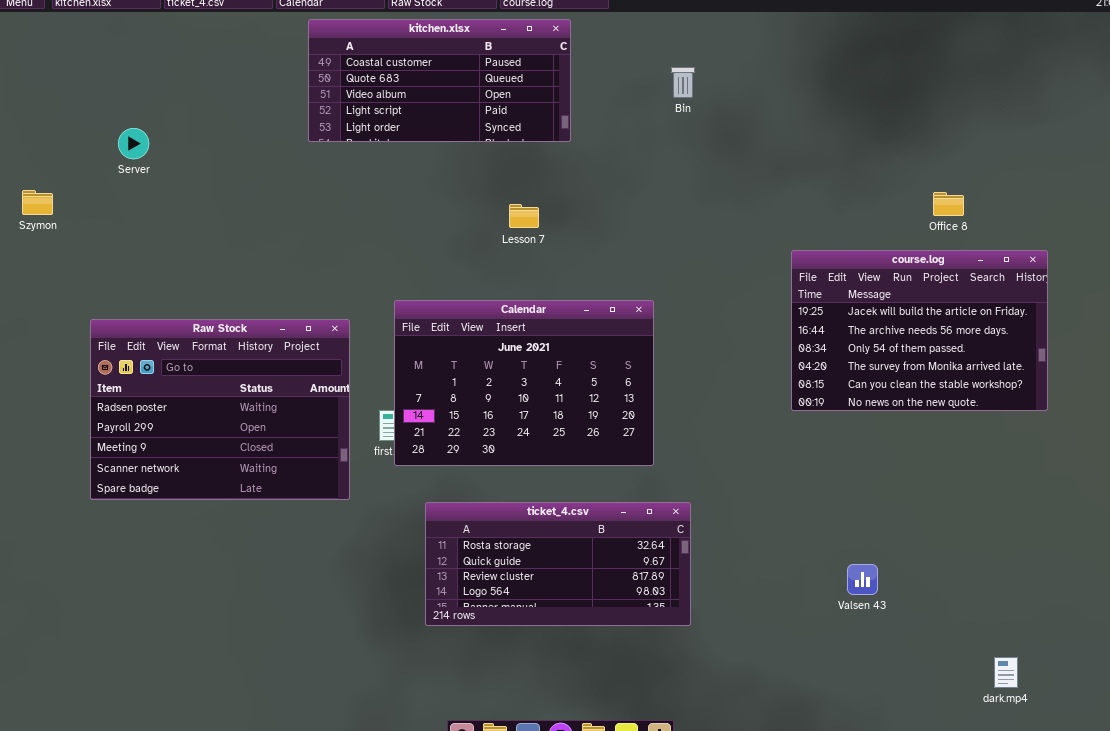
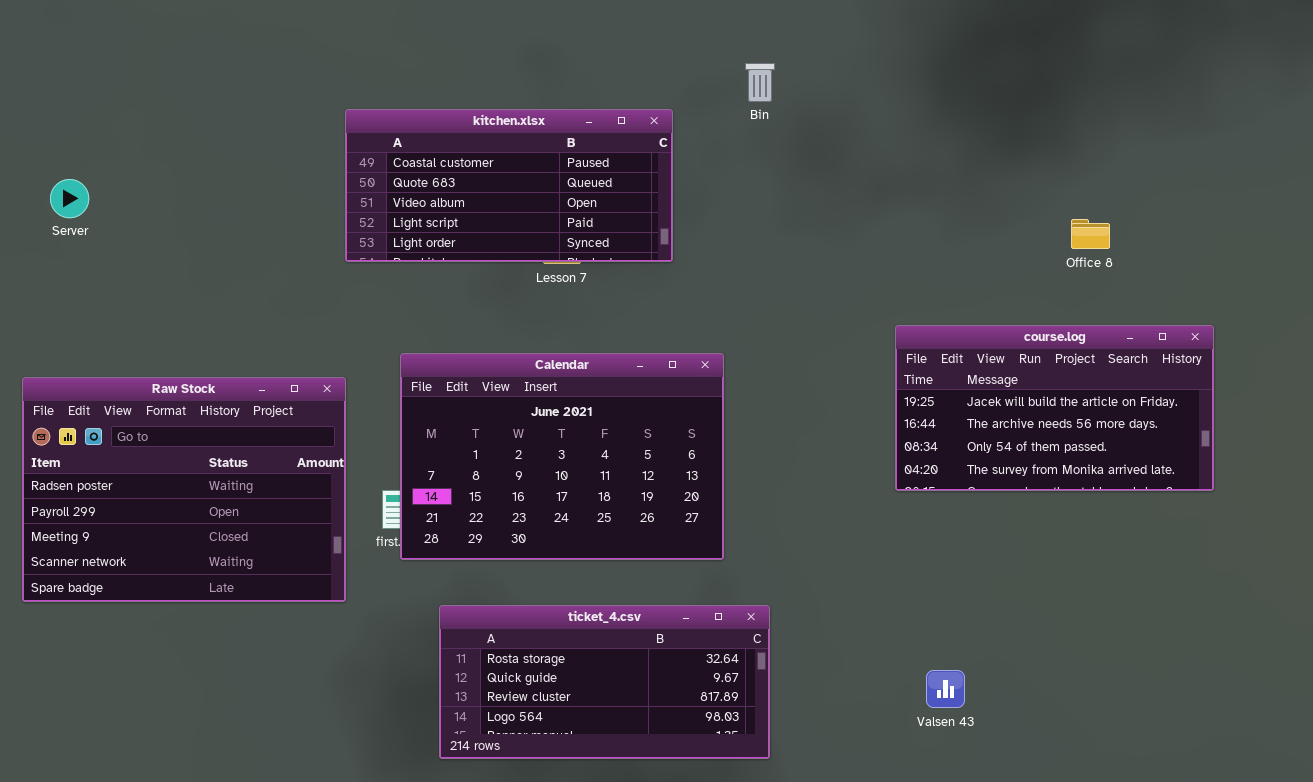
kitchen.xlsx: [308,19,571,142] -> [345,109,673,262], moved
Server: [118,128,149,159] -> [50,179,89,218], moved
course.log: [791,250,1048,411] -> [895,325,1214,491], resized
Valsen 43: [847,564,878,595] -> [926,670,965,708], moved

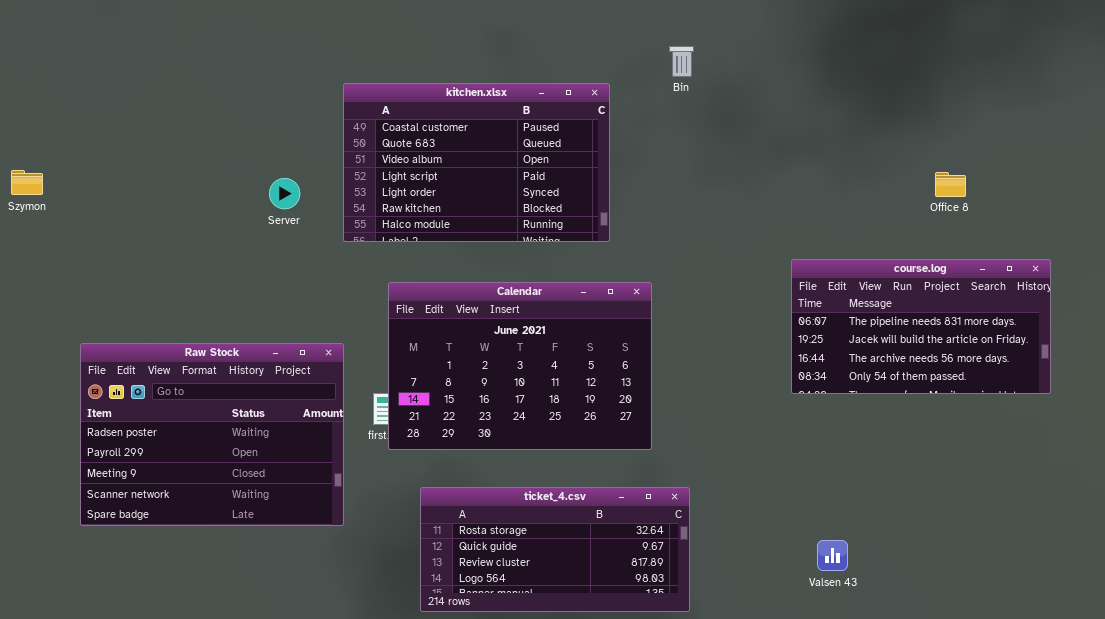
kitchen.xlsx: [345,109,673,262] -> [343,83,610,242], resized
Server: [50,179,89,218] -> [269,178,300,209], moved
course.log: [895,325,1214,491] -> [791,259,1051,394], scrolled up 1 row
Raw Stock: [22,377,346,602] -> [80,343,344,526], moved

